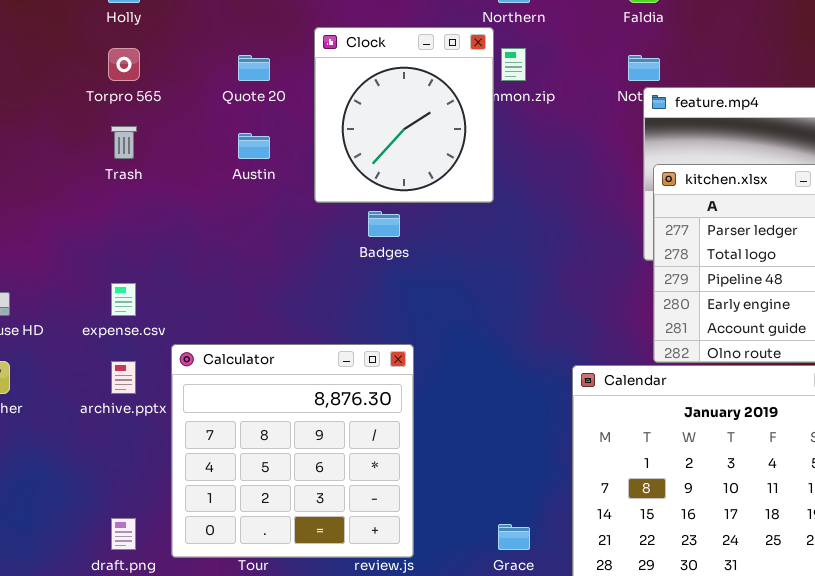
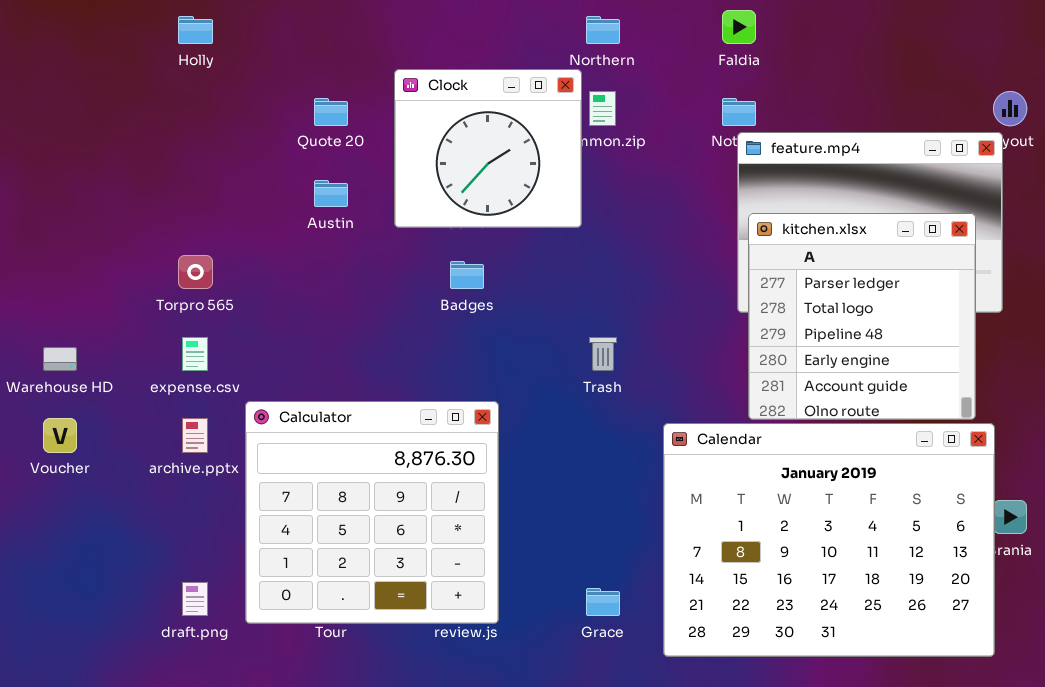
Clock: [314,27,494,203] -> [394,69,582,228], resized
Torpro 565: [108,48,140,81] -> [178,255,213,289], moved
Trash: [111,126,137,159] -> [589,337,617,371], moved

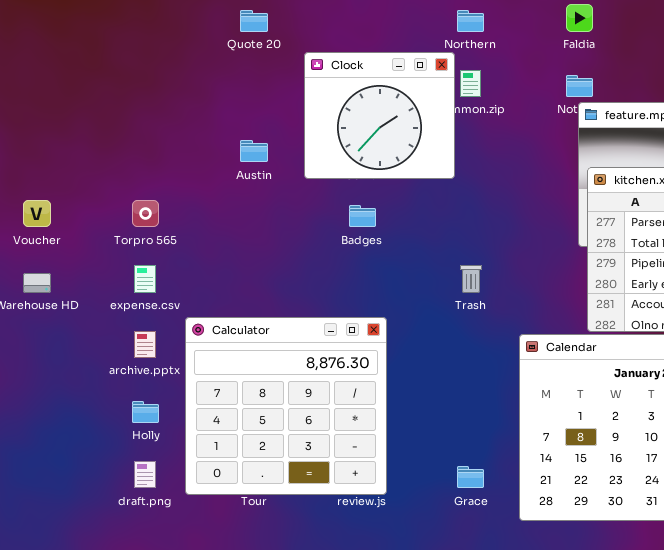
Holly: [178,16,213,44] -> [132,401,159,423], moved
Quote 20: [314,98,348,126] -> [240,10,268,32], moved
Voucher: [43,418,77,453] -> [23,200,51,227], moved

